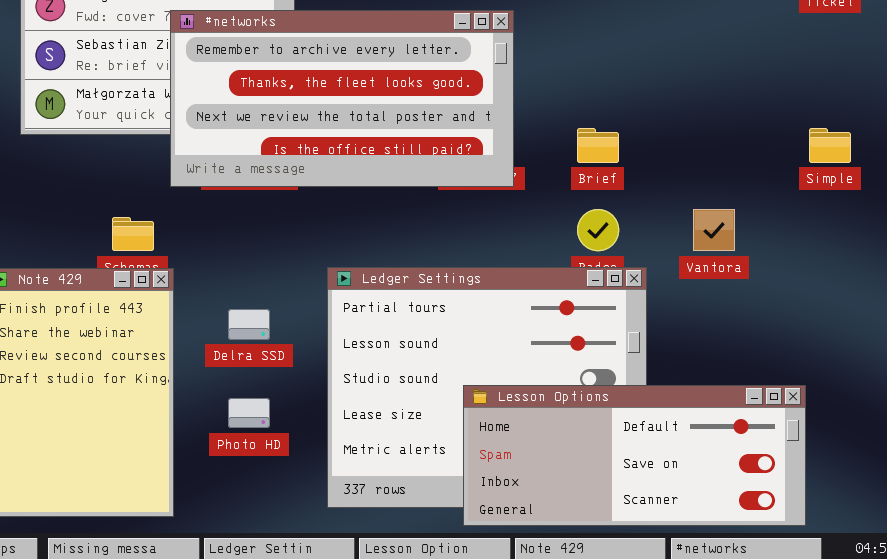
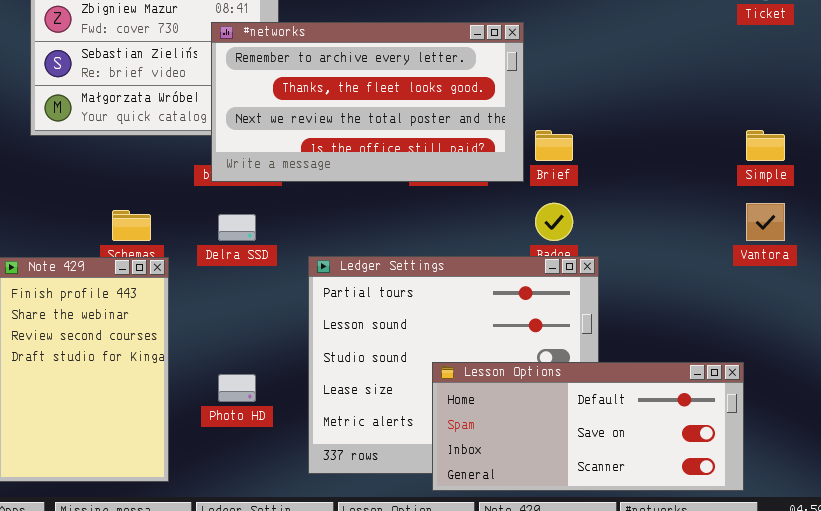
#networks: [170,10,514,187] -> [211,22,524,182], moved
Vantora: [693,209,735,251] -> [746,203,785,241], moved
Delra SSD: [228,309,270,340] -> [218,214,256,241], moved

